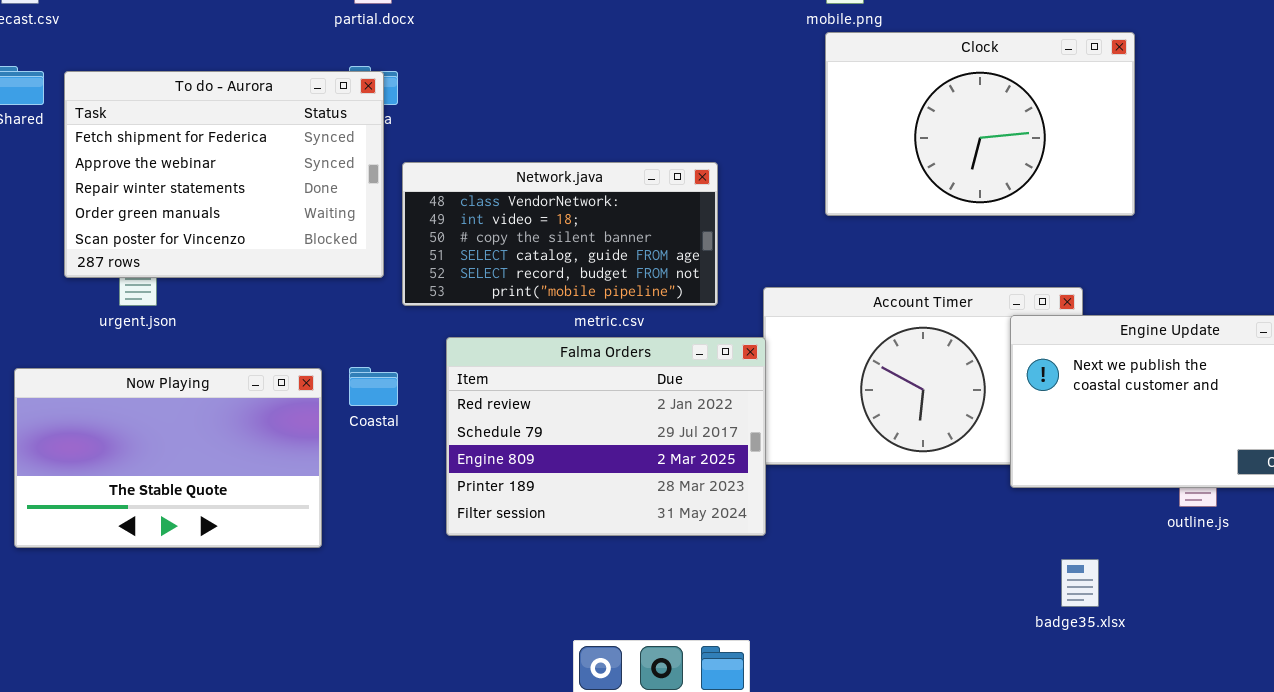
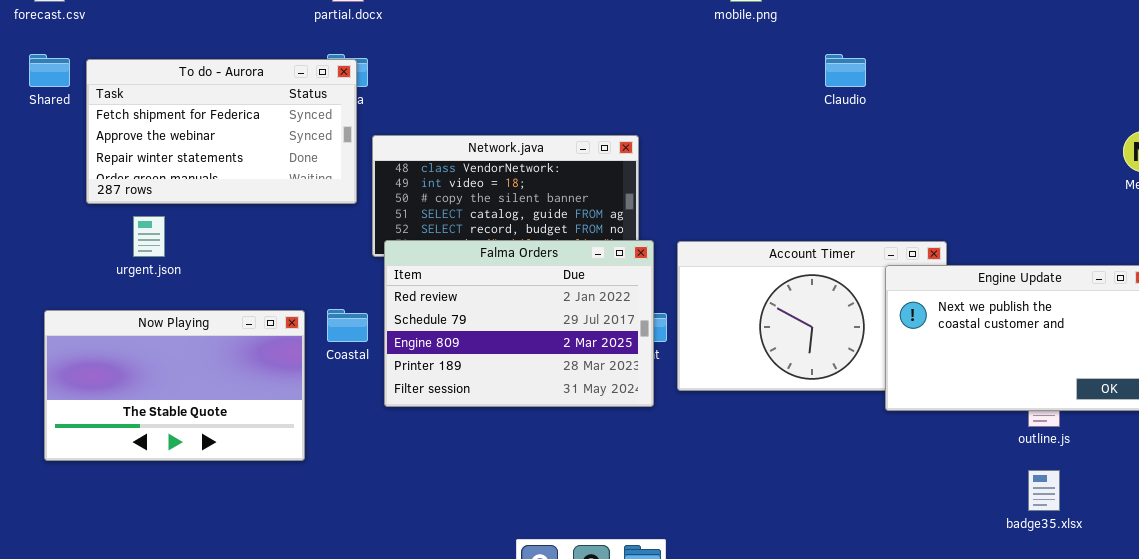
Clock: [825,32,1135,216] -> none, closed
To do - Aurora: [64,71,384,278] -> [86,59,357,204], resized
Falma Orders: [446,337,766,536] -> [384,240,654,407], moved
badge35.xlsx: [1061,559,1099,607] -> [1028,470,1060,511], moved

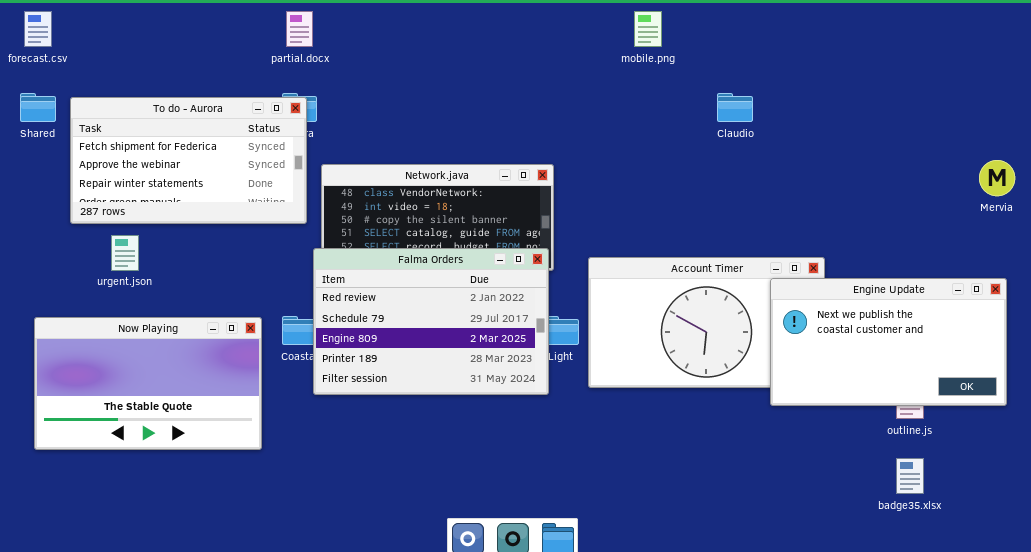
Falma Orders: [384,240,654,407] -> [313,248,549,395], moved

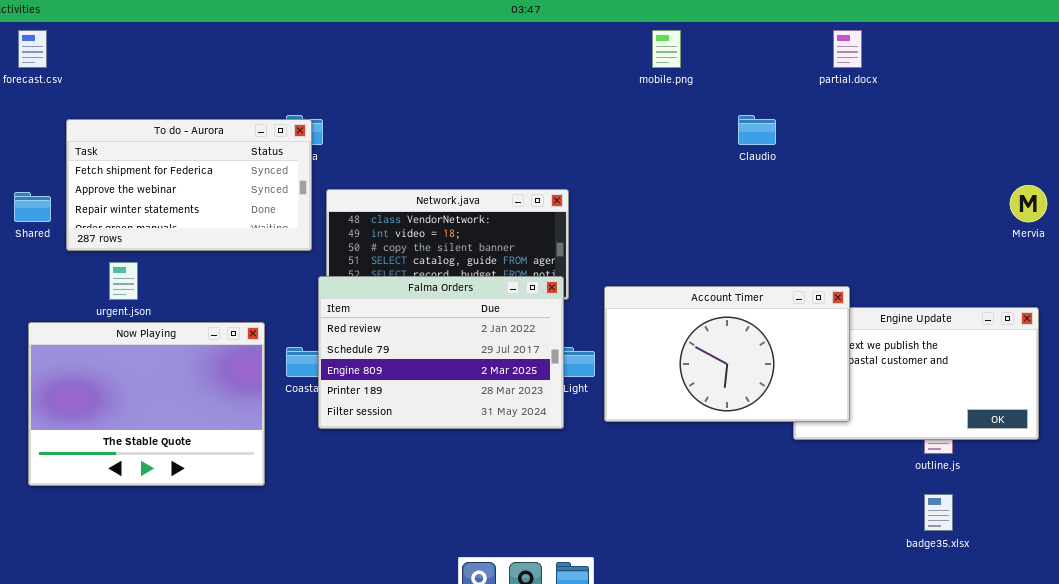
partial.docx: [286,11,313,47] -> [833,30,862,68], moved
Shared: [20,93,56,122] -> [14,192,51,222], moved
Account Timer: [588,257,825,388] -> [604,286,850,422], raised
Now Playing: [34,317,262,450] -> [28,322,265,486], resized

